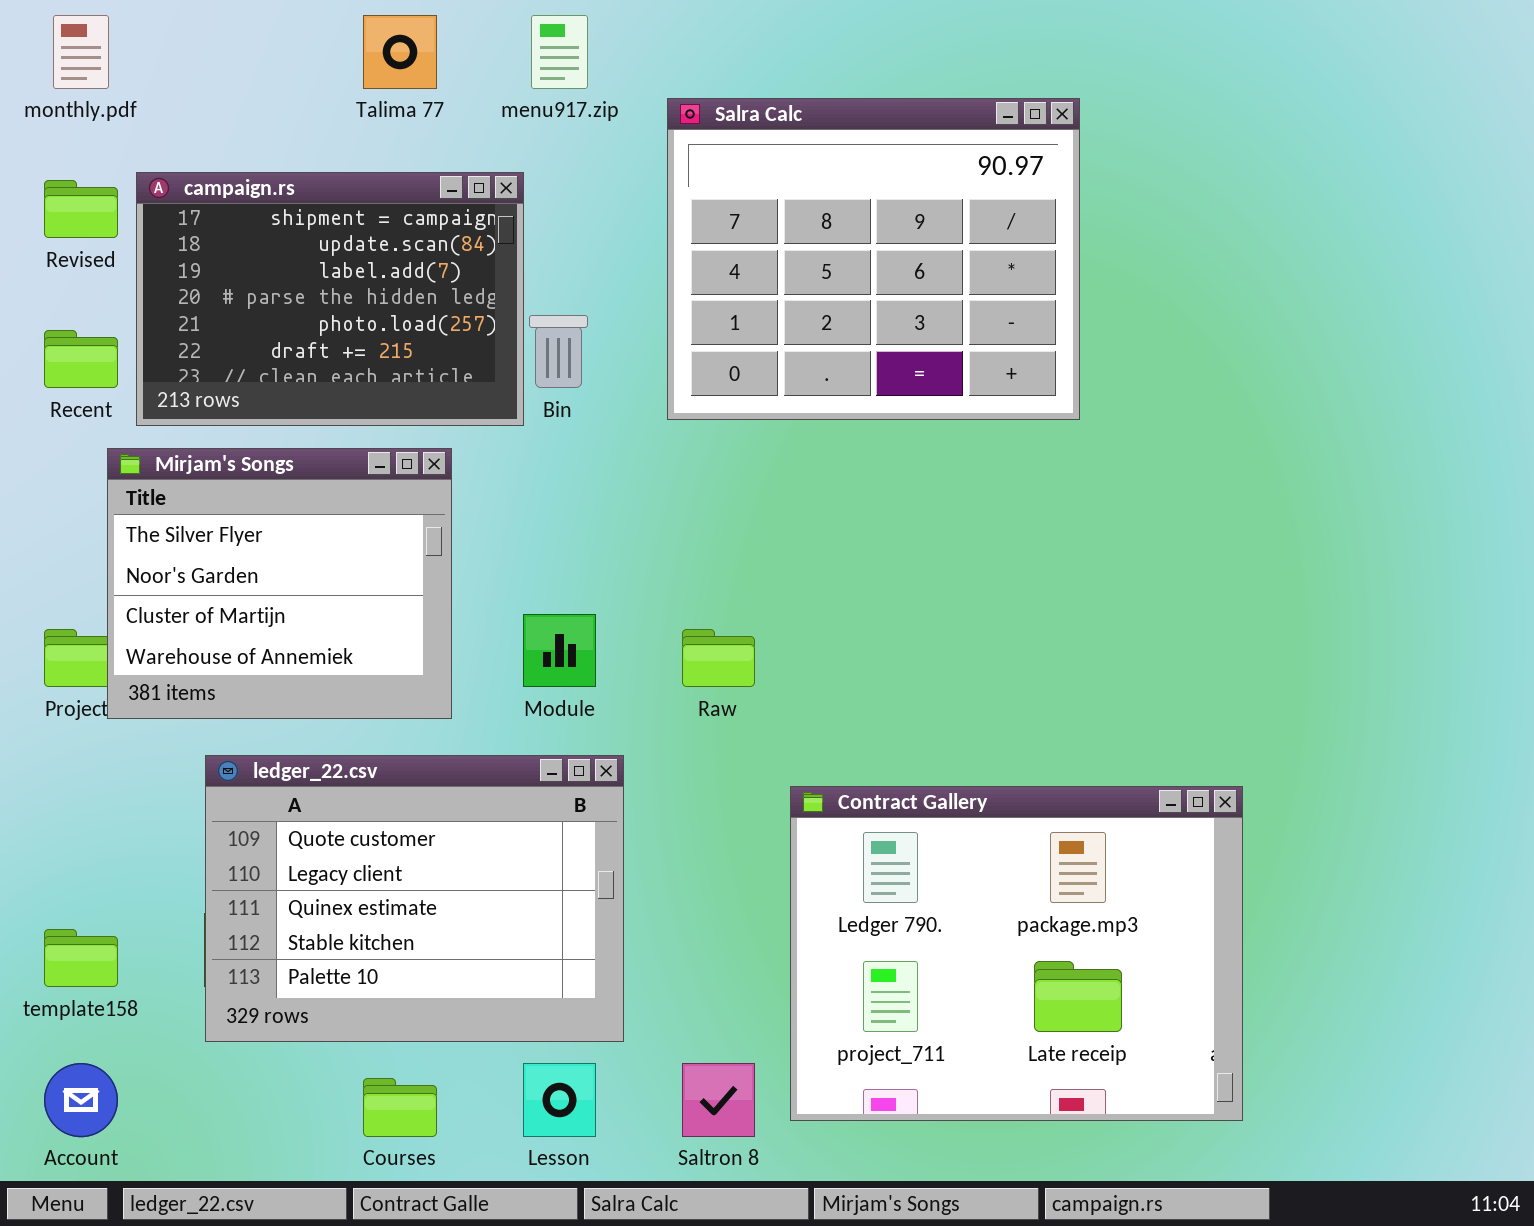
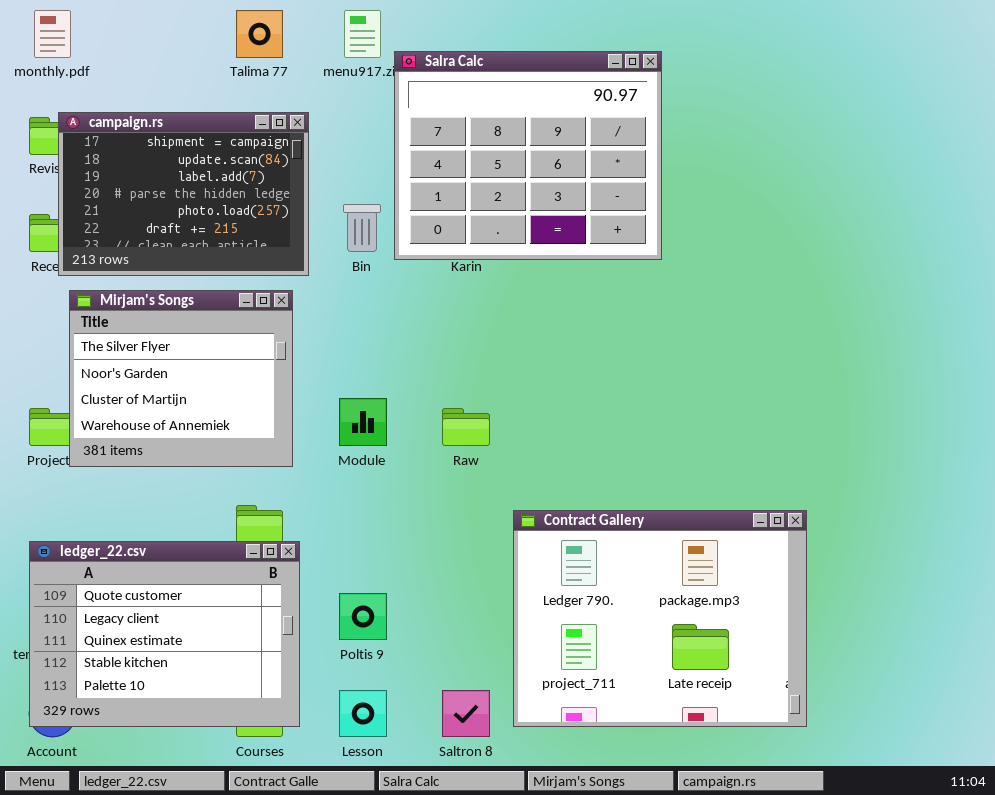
Salra Calc: [667,98,1080,420] -> [394,51,662,260], moved
campaign.rs: [136,172,524,426] -> [58,112,309,276], moved
ledger_22.csv: [205,755,624,1042] -> [29,541,300,727], moved

